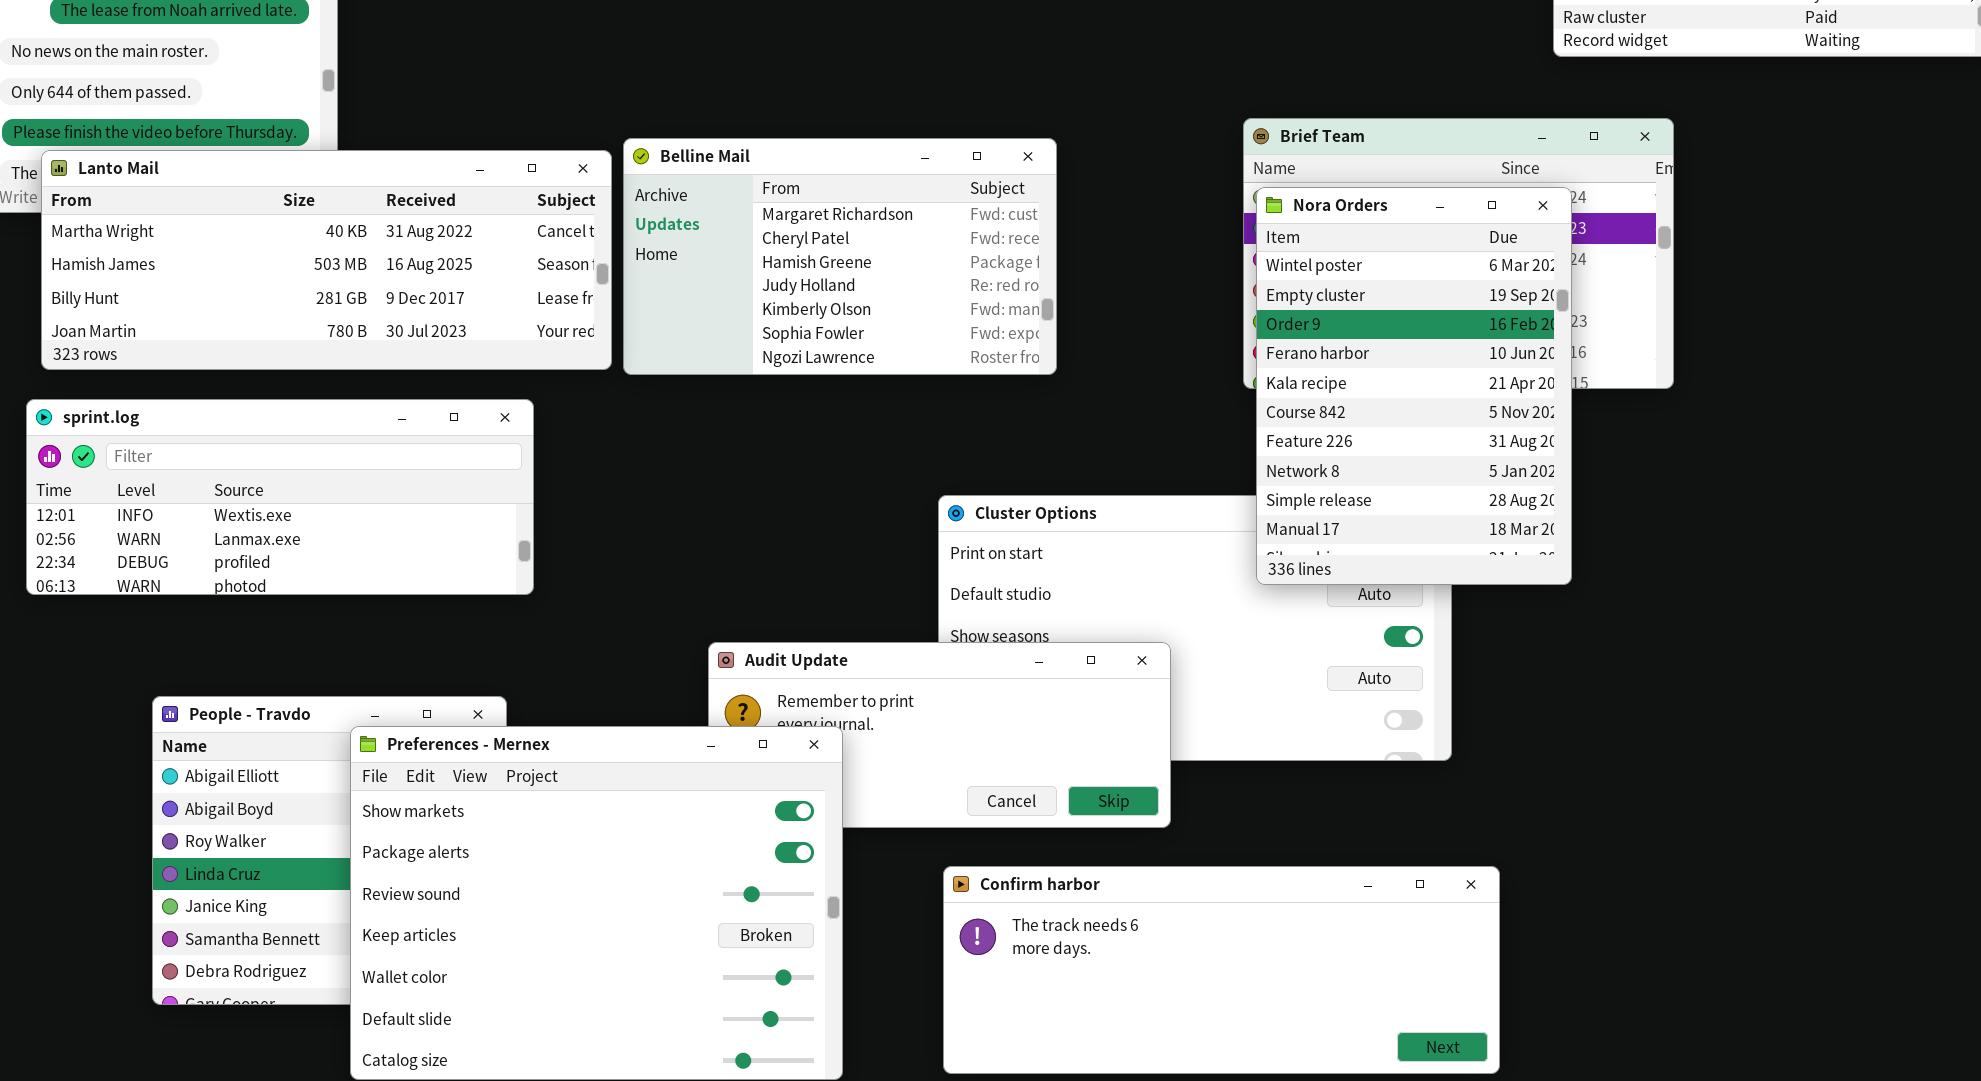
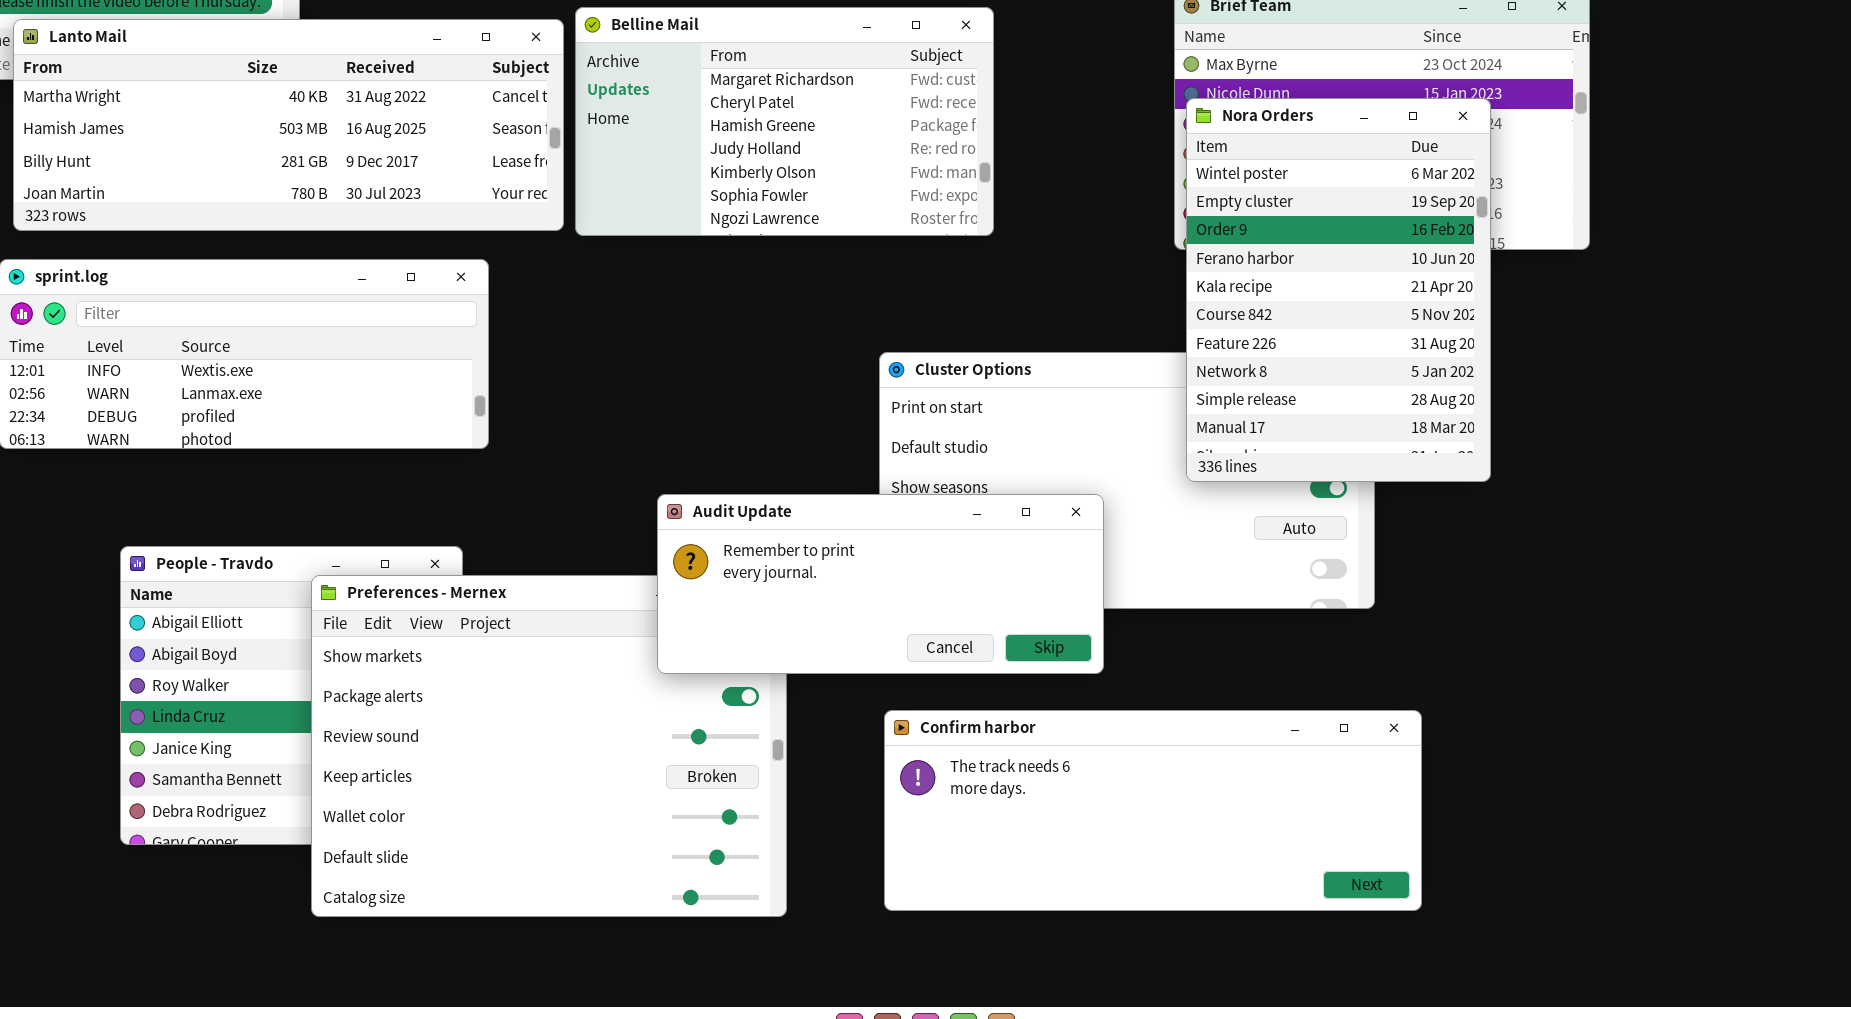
Nora Orders: [1256,187,1572,585] -> [1186,98,1491,482], moved
Audit Update: [708,642,1171,828] -> [657,494,1104,674], raised

